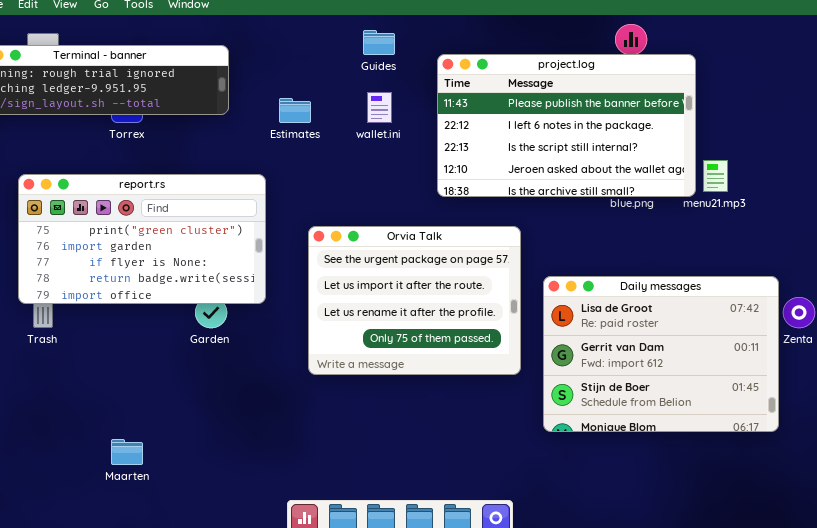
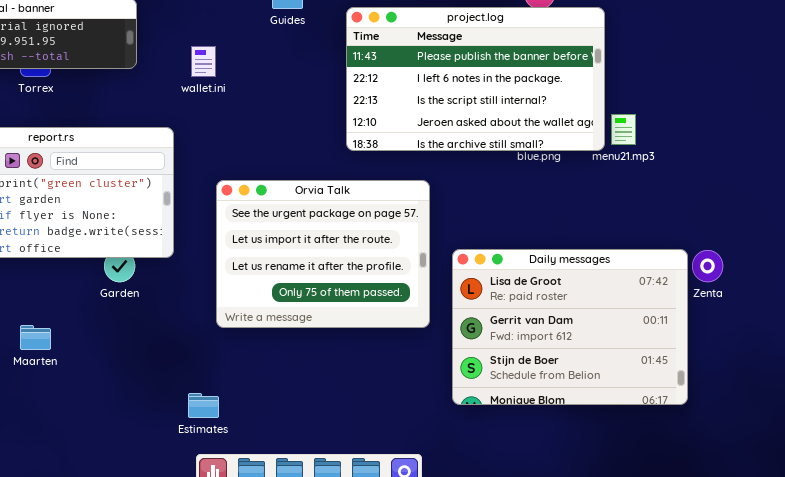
wallet.ini: [367,92,392,123] -> [191,46,216,77], moved
Estimates: [279,98,311,123] -> [188,393,219,418], moved
Daily messages: [543,276,779,432] -> [452,249,688,405], moved
Maarten: [111,439,143,465] -> [20,325,51,350], moved

